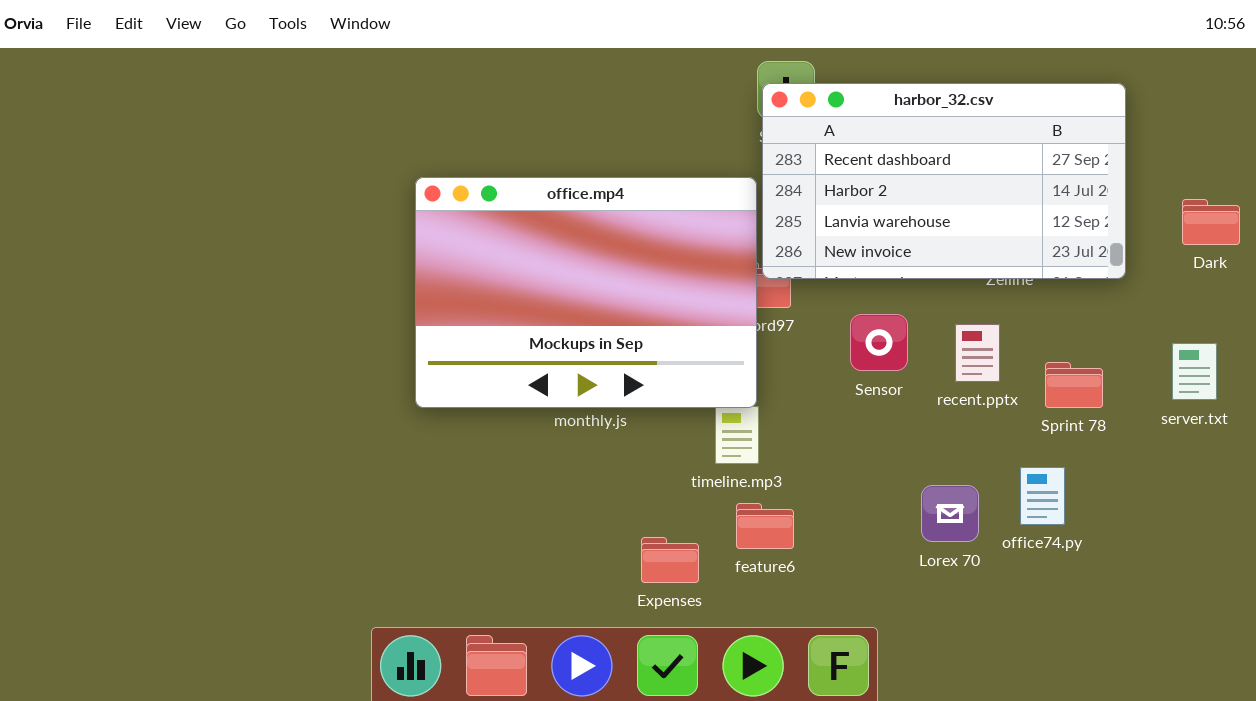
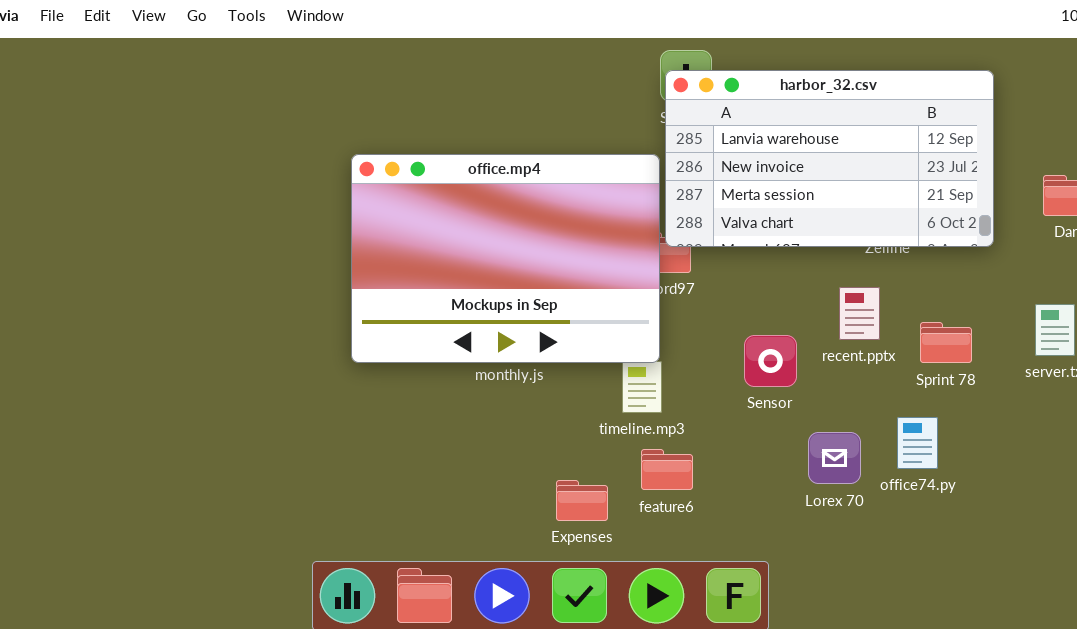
harbor_32.csv: [762,83,1126,279] -> [665,70,994,247], scrolled down 2 rows
Sensor: [850,314,908,371] -> [744,335,797,387], moved

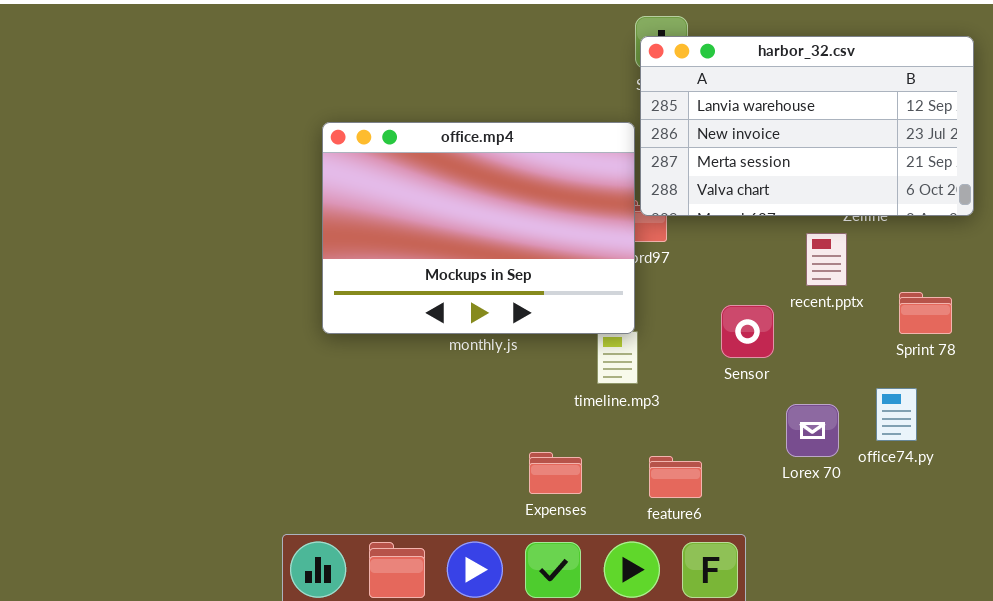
recent.pptx: [839,287,880,340] -> [806,233,847,286], moved
feature6: [641,449,693,490] -> [649,456,702,498], moved

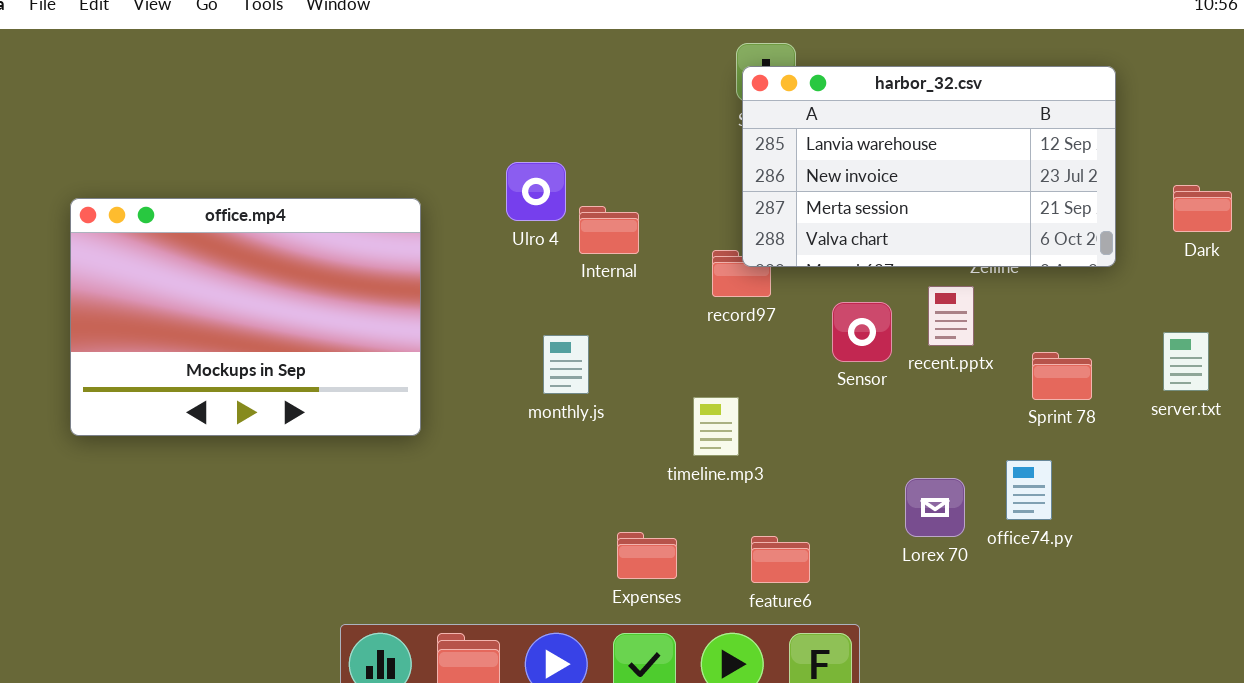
office.mp4: [322,122,635,334] -> [70,198,421,436], moved
Sensor: [721,305,774,358] -> [832,302,892,362], moved

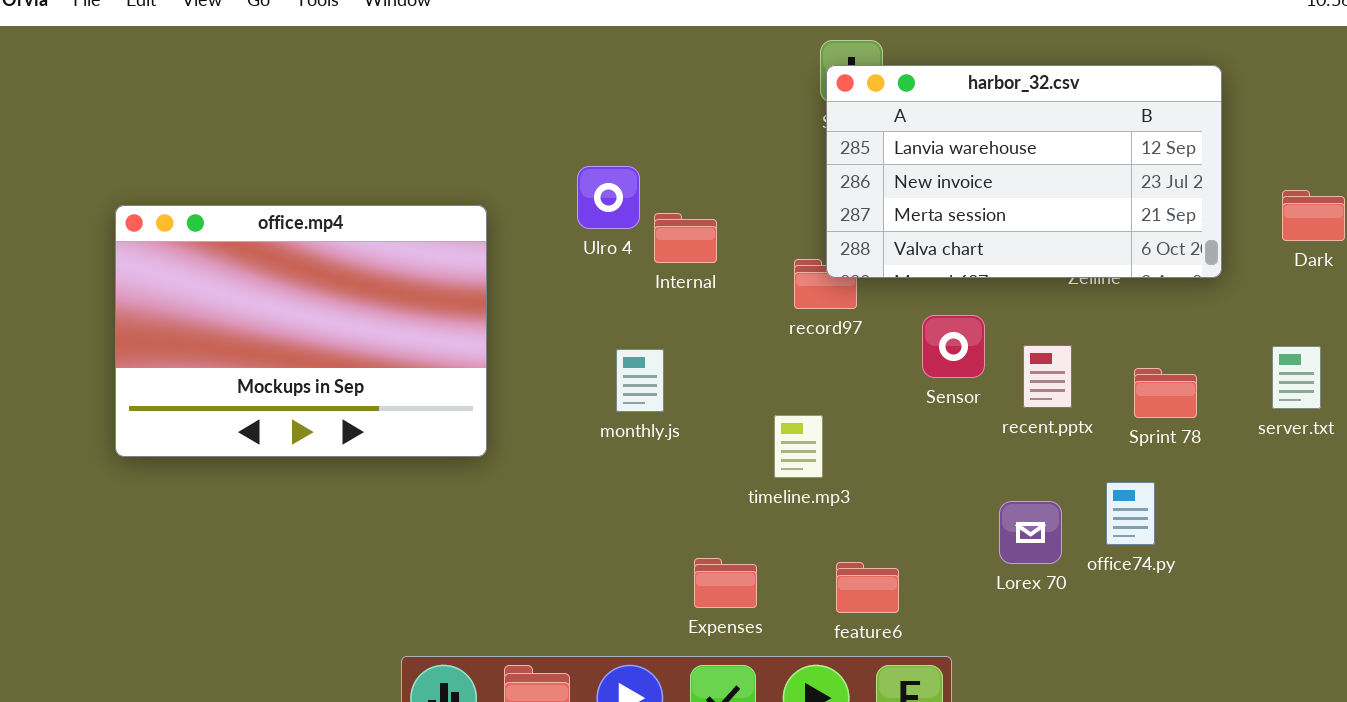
recent.pptx: [928,286,974,346] -> [1023,345,1072,408], moved

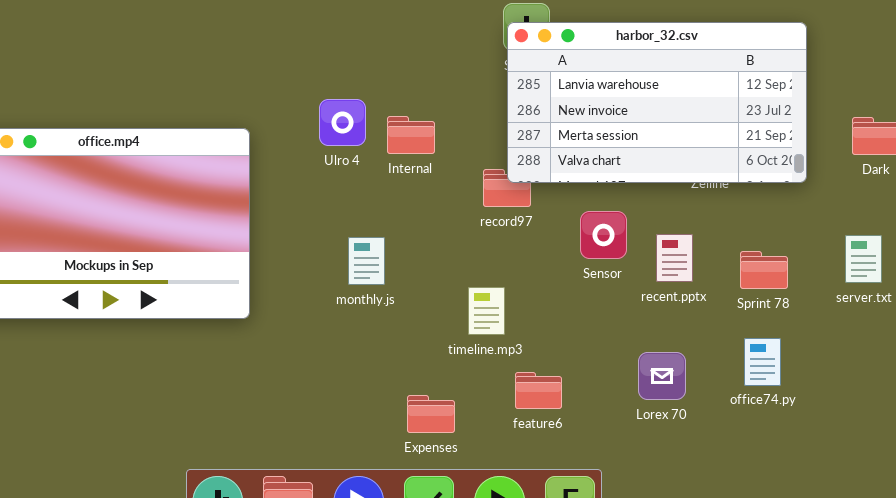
Internal: [654,213,717,263] -> [387,116,435,154], moved
office74.py: [1106,482,1155,545] -> [744,338,781,386], moved
feature6: [836,562,899,613] -> [515,372,562,409], moved

